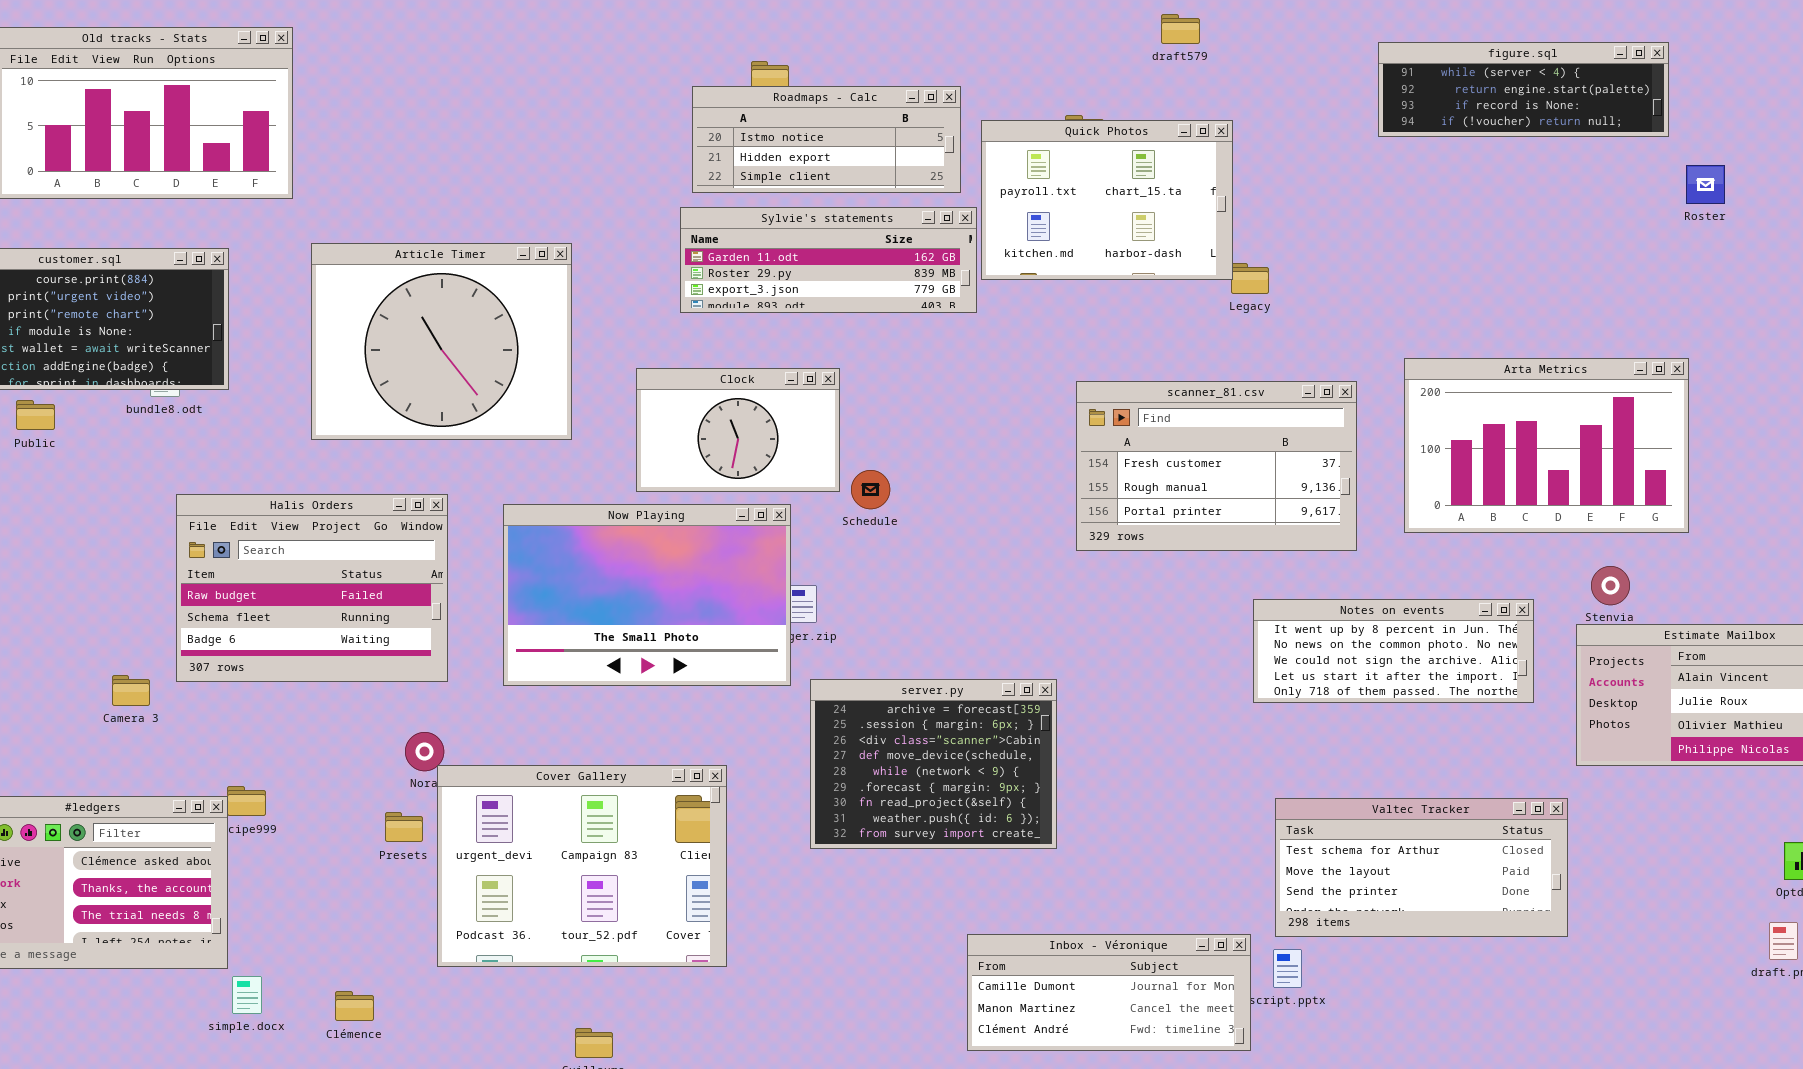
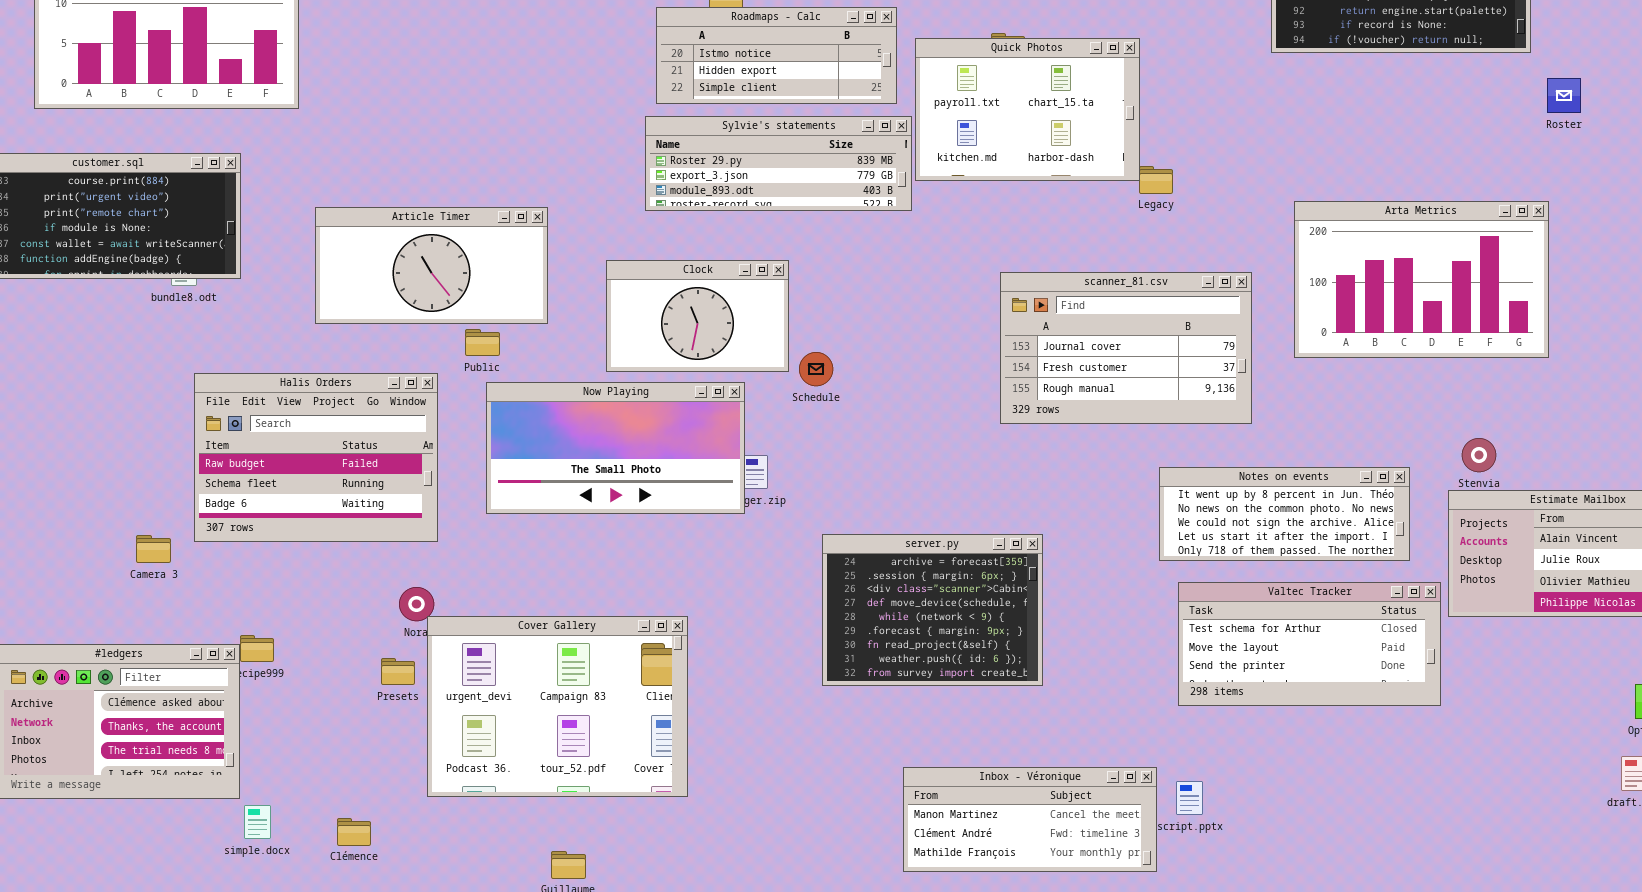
Sylvie's statements: [680,207,977,313] -> [645,116,912,211], scrolled down 1 row
Article Timer: [311,243,572,440] -> [315,207,548,324], resized
Arta Metrics: [1404,358,1689,533] -> [1294,201,1549,358], moved
scanner_81.csv: [1076,381,1357,551] -> [1000,272,1252,424], scrolled up 1 row
Public: [16,400,55,430] -> [465,329,500,356], moved
Now Playing: [503,504,791,686] -> [486,382,745,514], resized
server.py: [810,679,1057,849] -> [822,534,1043,686], moved
Valtec Tracker: [1275,798,1568,937] -> [1178,582,1441,706], moved
Inbox - Véronique: [967,934,1251,1051] -> [903,767,1157,872], scrolled down 1 row

